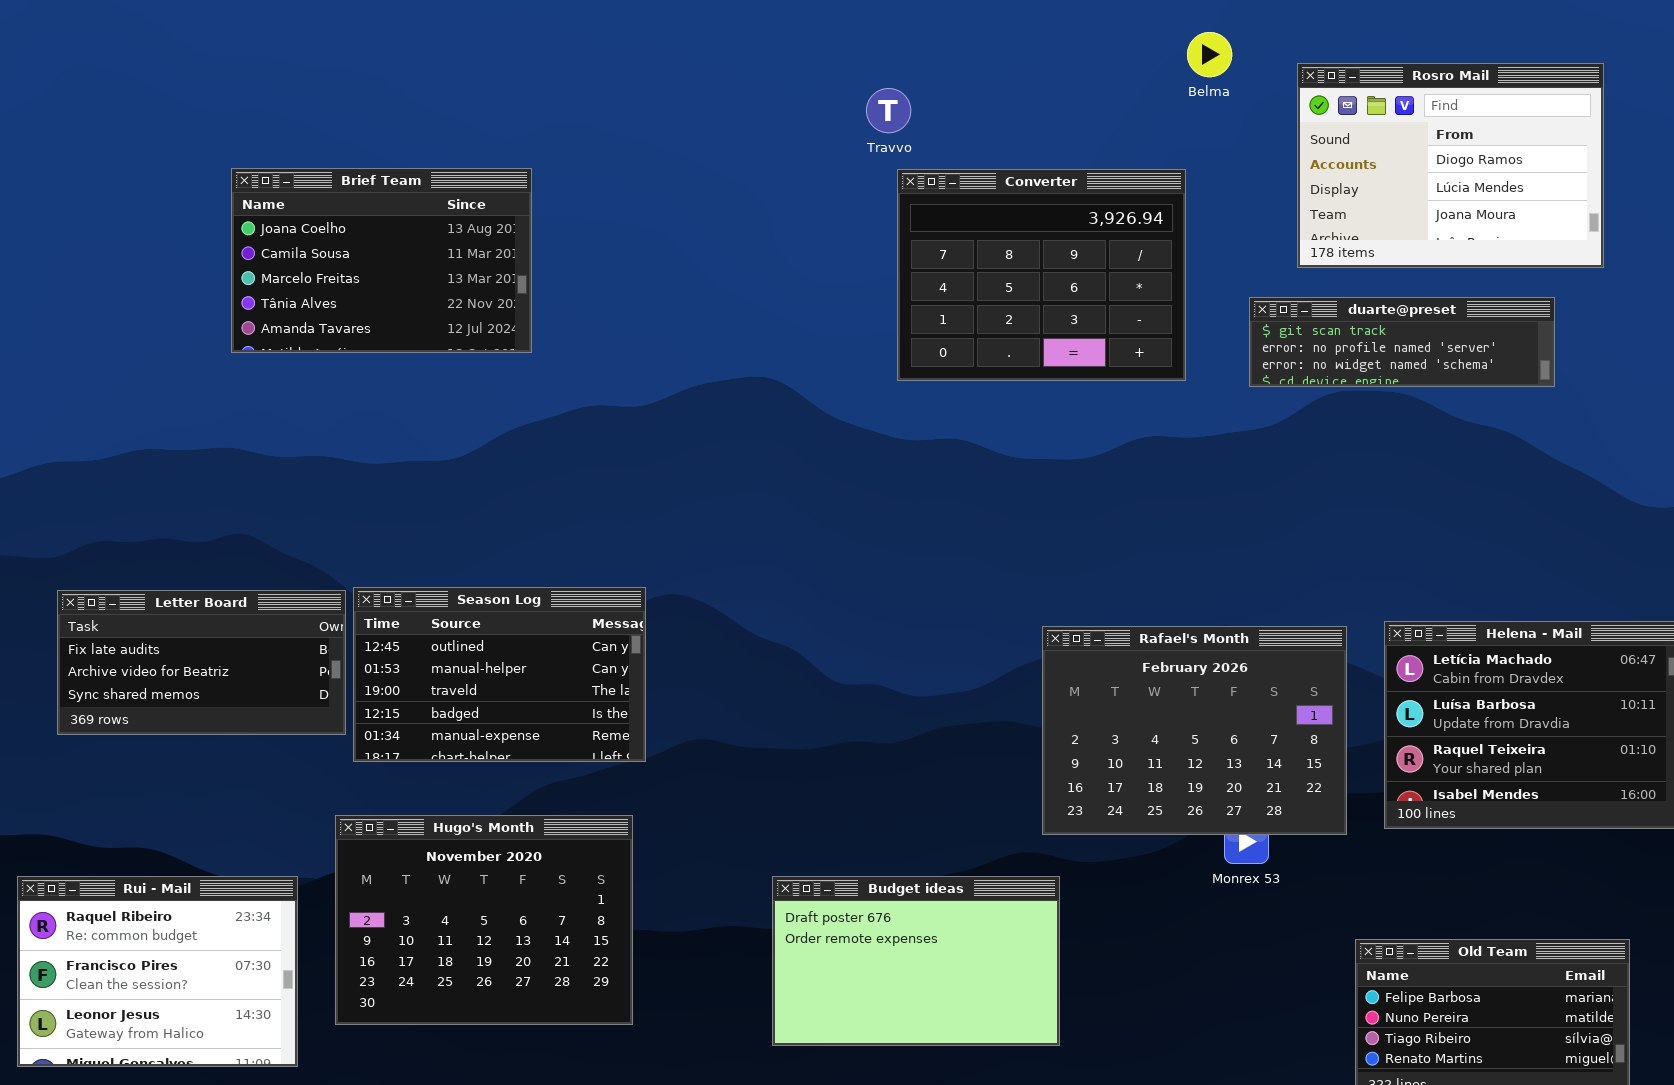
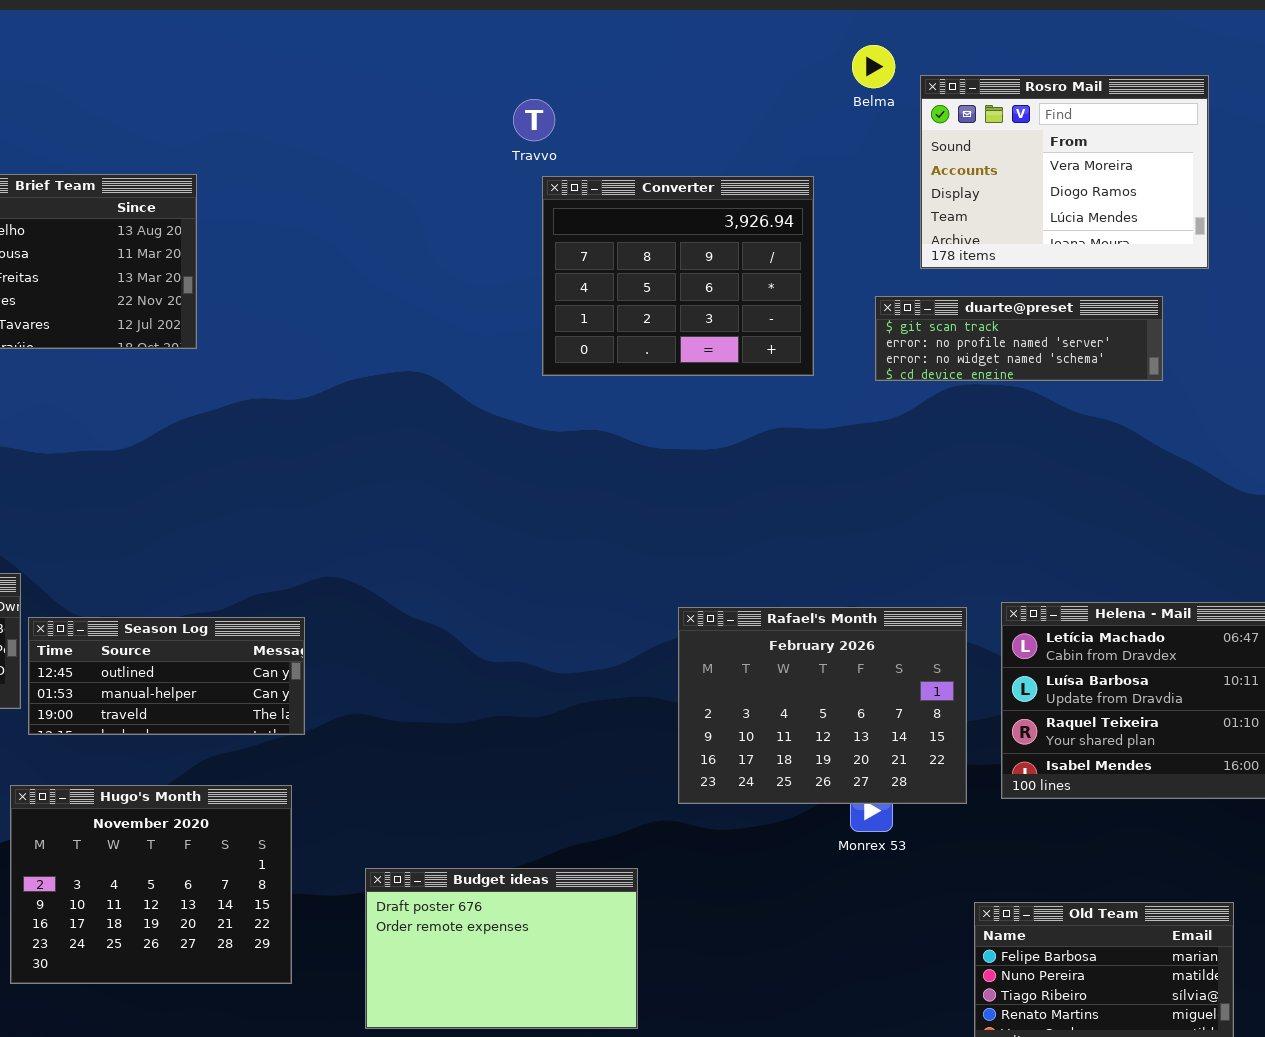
Belma: [1187,32,1232,77] -> [852,45,895,88], moved
Rosro Mail: [1297,63,1604,268] -> [920,75,1209,269], scrolled up 1 row
Season Log: [353,587,646,762] -> [28,617,305,735], resized
Budget ideas: [772,876,1060,1046] -> [365,868,638,1029], moved

